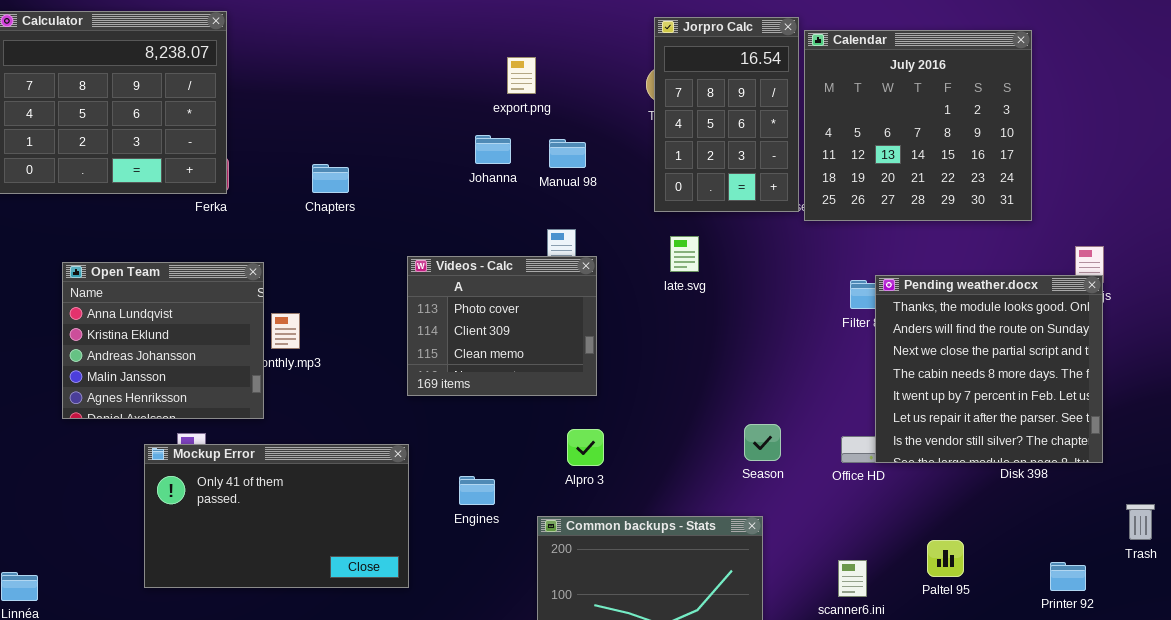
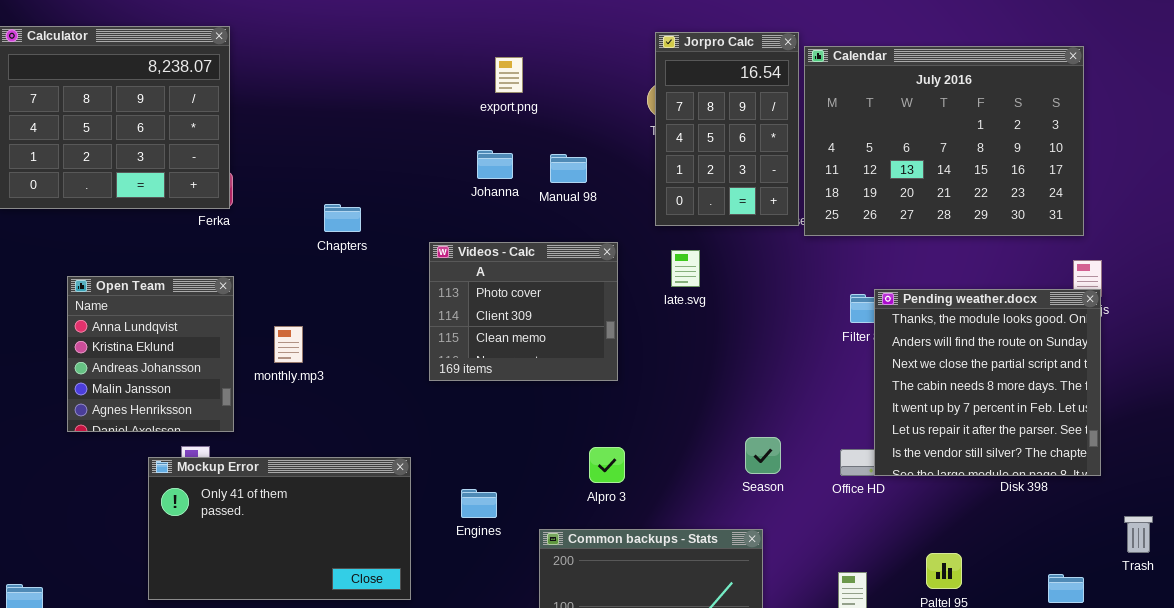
Calendar: [804,30,1032,221] -> [804,46,1084,236], resized
export.png: [507,57,536,94] -> [495,57,523,93], moved
Chapters: [312,164,349,193] -> [324,204,361,232], moved
Videos - Calc: [407,256,597,396] -> [429,242,618,381], moved
Open Team: [62,262,264,419] -> [67,276,234,432], resized
Alpro 3: [567,429,604,466] -> [589,447,625,483], moved

